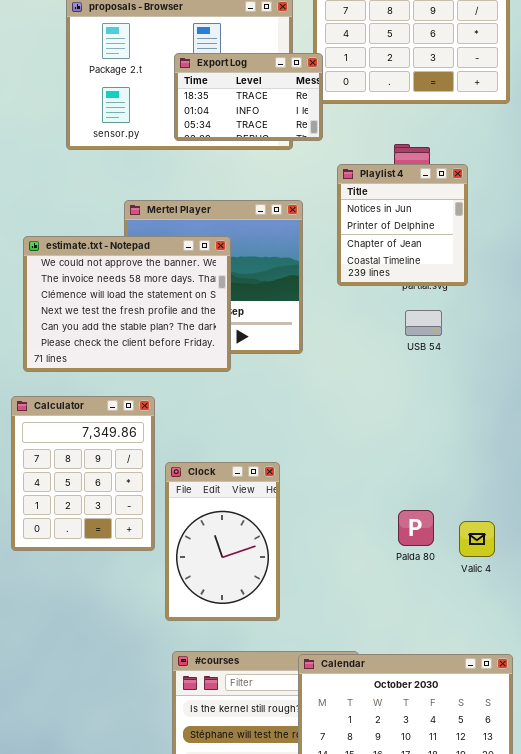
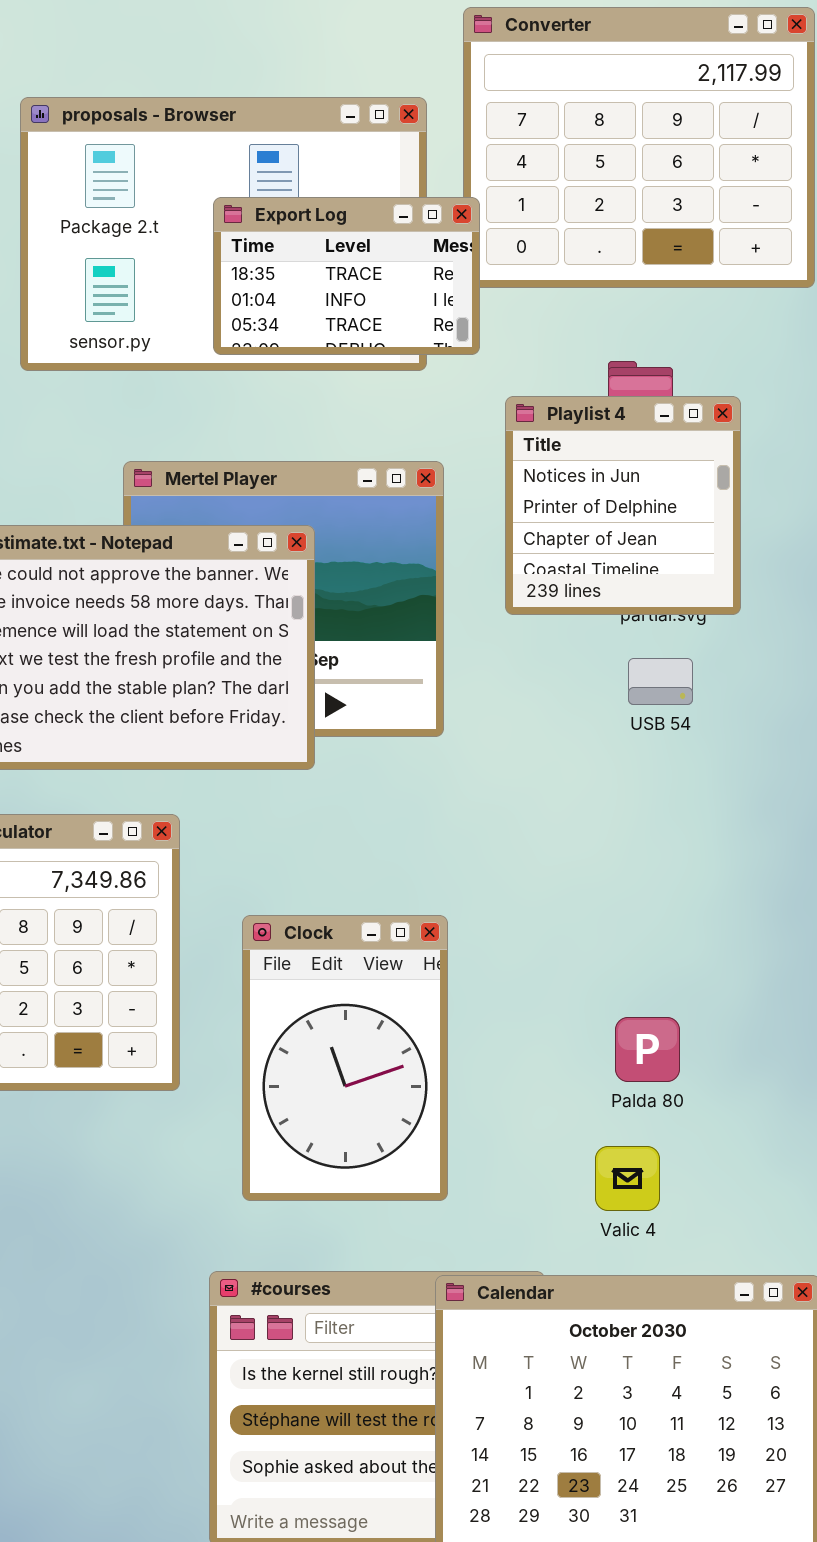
Clock: [165,462,280,621] -> [242,915,448,1201], moved
Valic 4: [459,521,495,557] -> [595,1146,660,1211], moved

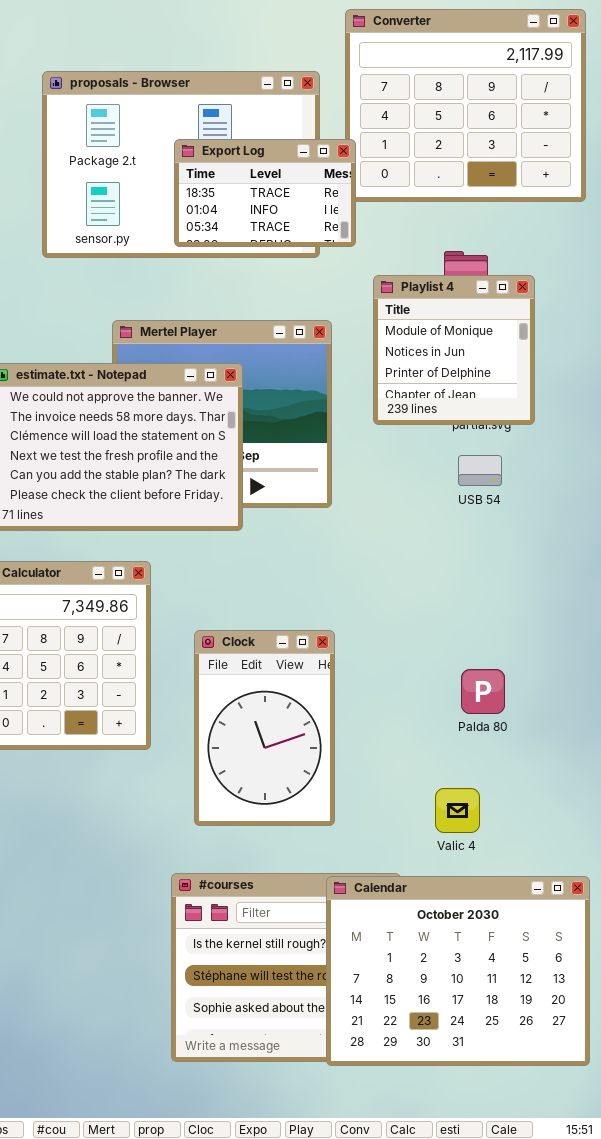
Playlist 4: [505,396,741,615] -> [373,275,535,425], scrolled up 1 row
Palda 80: [615,1017,680,1082] -> [461,669,505,714], moved

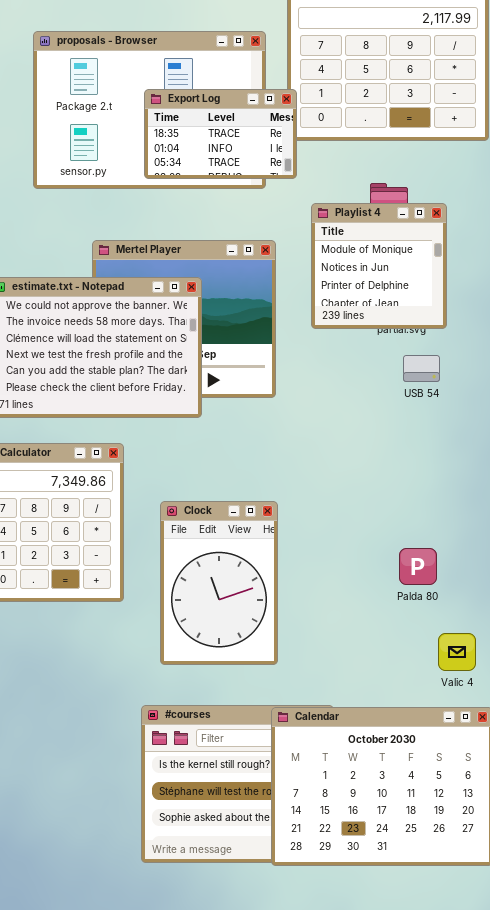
USB 54: [458,455,502,486] -> [403,355,440,382], moved
Palda 80: [461,669,505,714] -> [399,548,437,585], moved
Valic 4: [435,788,480,833] -> [438,633,476,671], moved

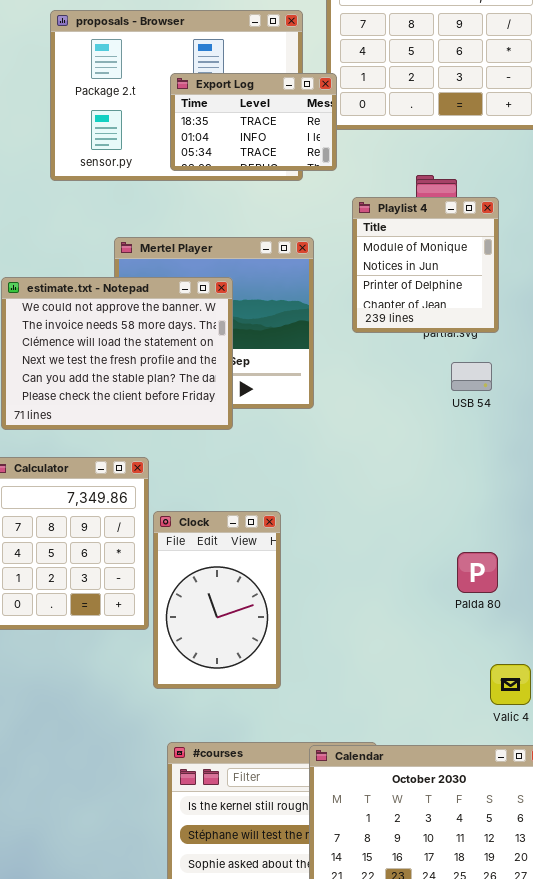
Clock: [160,501,278,665] -> [153,511,281,689], moved
Palda 80: [399,548,437,585] -> [457,552,498,593], moved

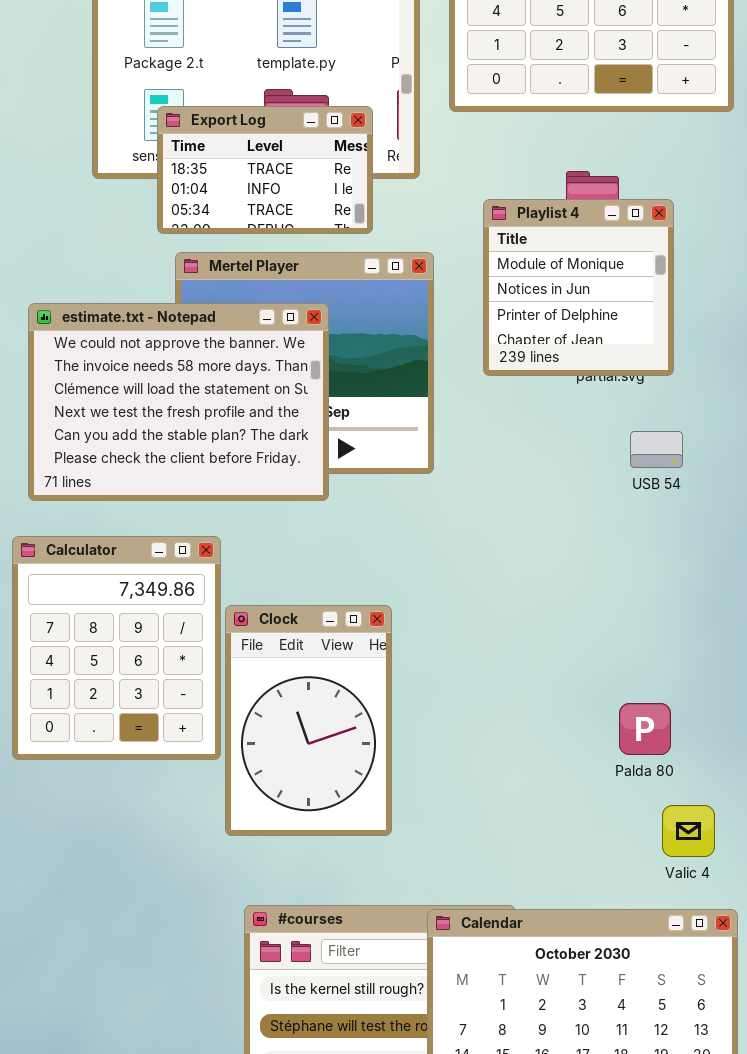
Export Log: [170,73,337,171] -> [157,106,373,234], moved
USB 54: [451,362,492,391] -> [630,431,683,468], moved
Palda 80: [457,552,498,593] -> [619,703,671,755], moved

